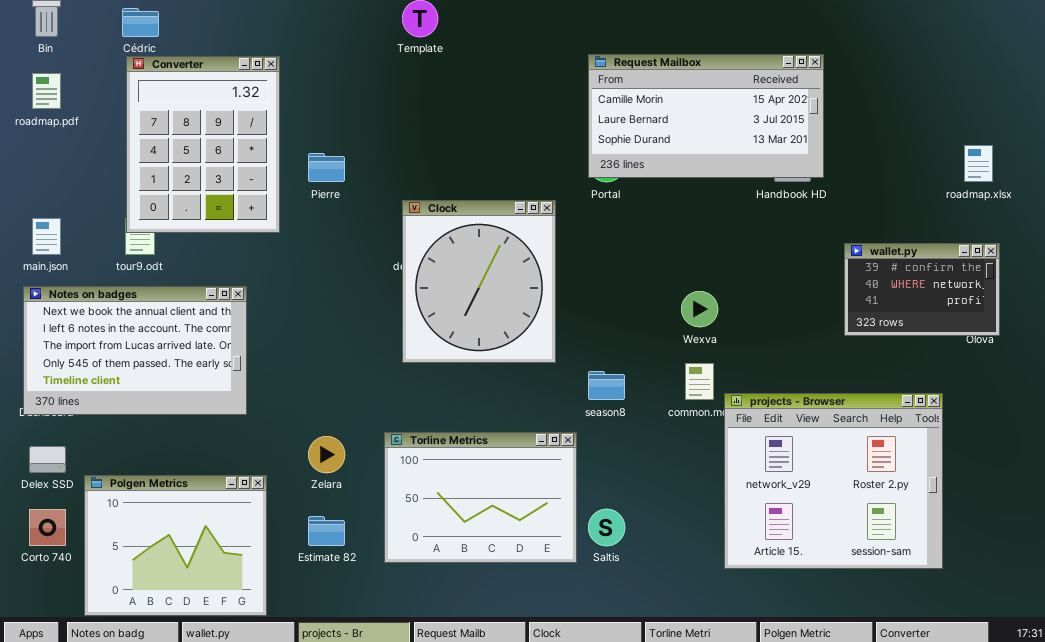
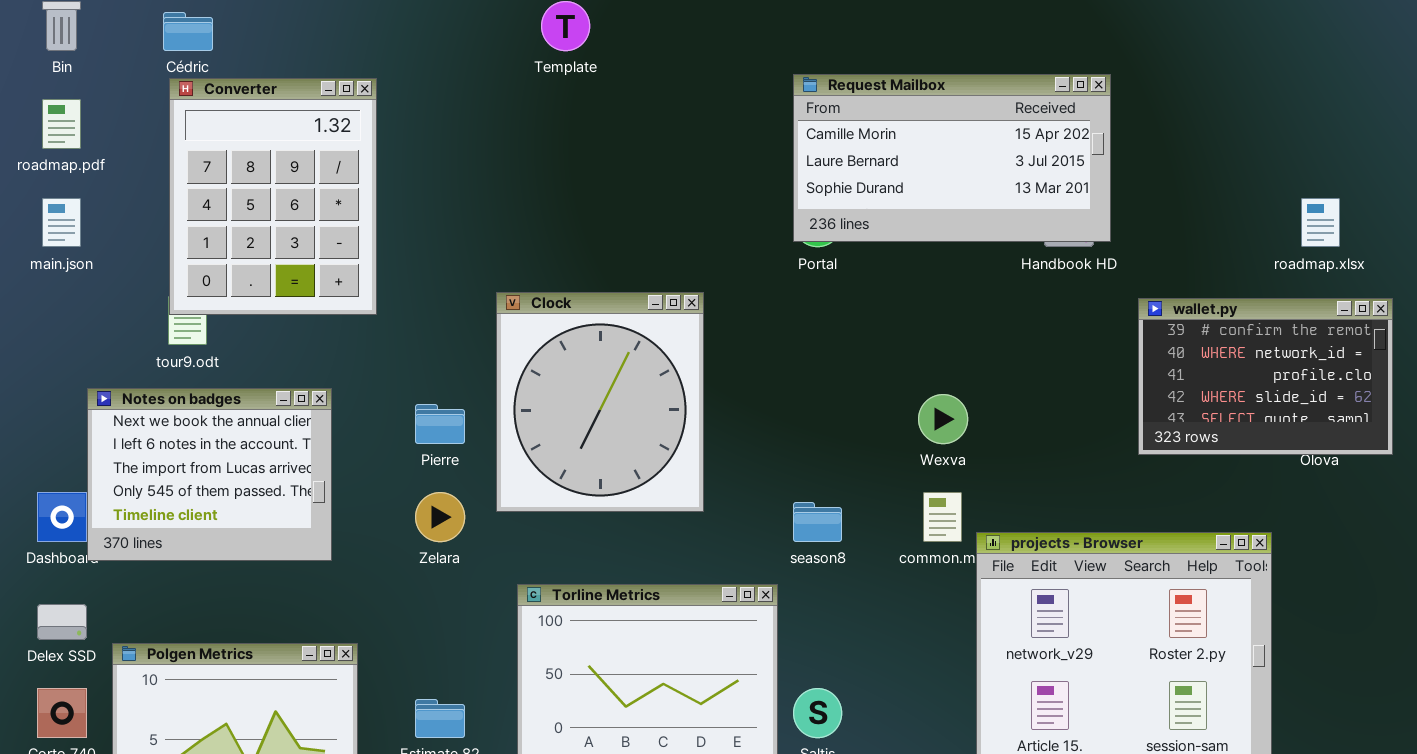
Pierre: [308,153,345,182] -> [415,404,465,444], moved
Clock: [402,200,556,363] -> [496,292,704,512], moved
main.json: [32,218,61,255] -> [42,198,81,247], moved
wallet.py: [844,243,1000,336] -> [1138,298,1393,455], resized
Notes on badges: [23,286,247,415] -> [87,388,332,561], resized
Zelara: [308,436,345,473] -> [415,492,465,542], moved

